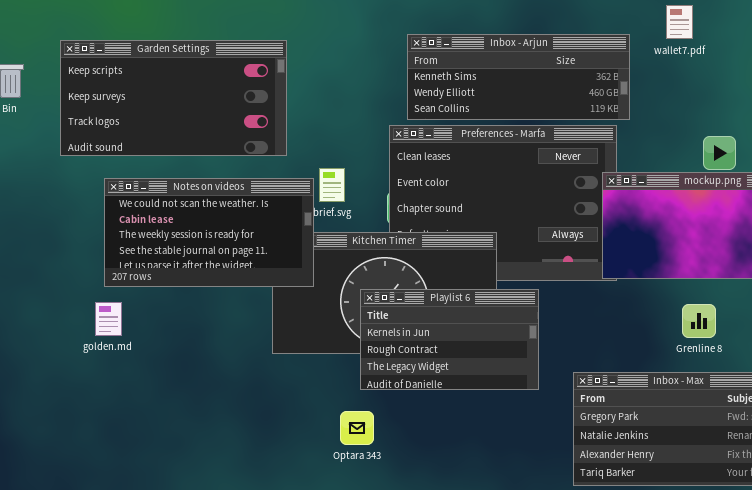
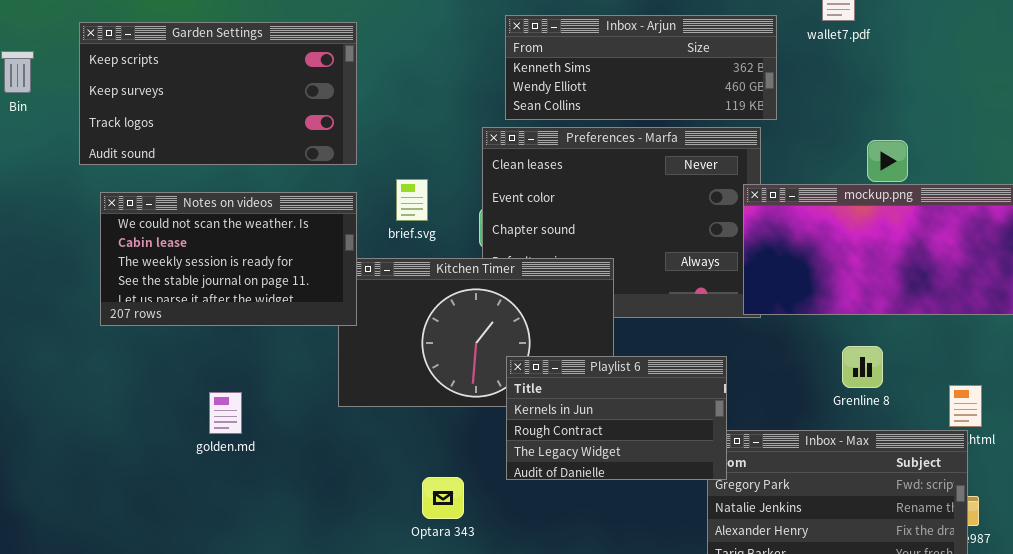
Notes on videos: [104,178,314,287] -> [100,192,357,326], moved
Playlist 6: [360,289,539,390] -> [506,356,727,480], moved
golden.md: [95,302,122,336] -> [209,392,242,434], moved

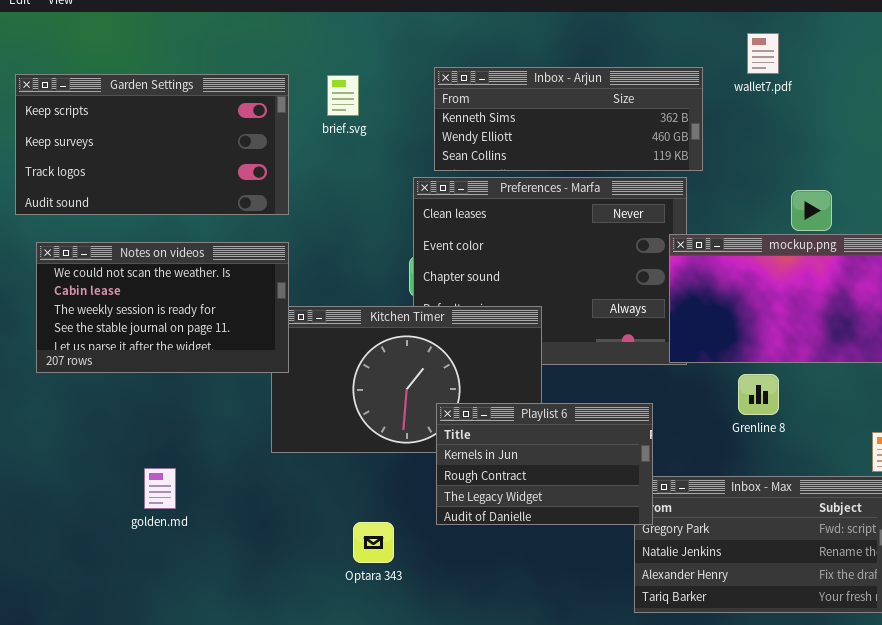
brief.svg: [396,179,428,221] -> [327,75,359,116], moved
Grenline 8: [842,346,883,388] -> [738,374,779,415], moved
golden.md: [209,392,242,434] -> [144,468,176,509], moved

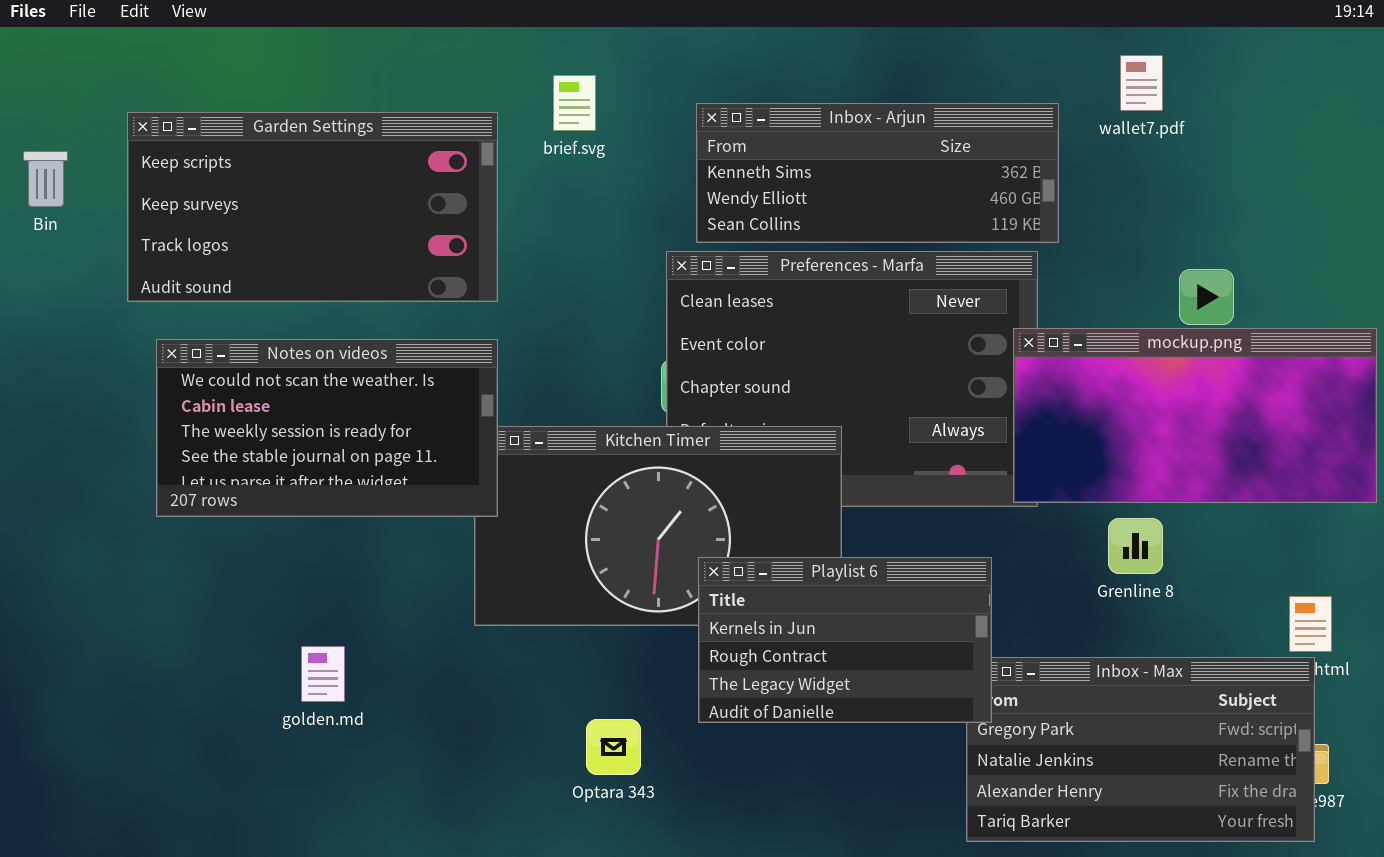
brief.svg: [327,75,359,116] -> [553,75,596,131], moved

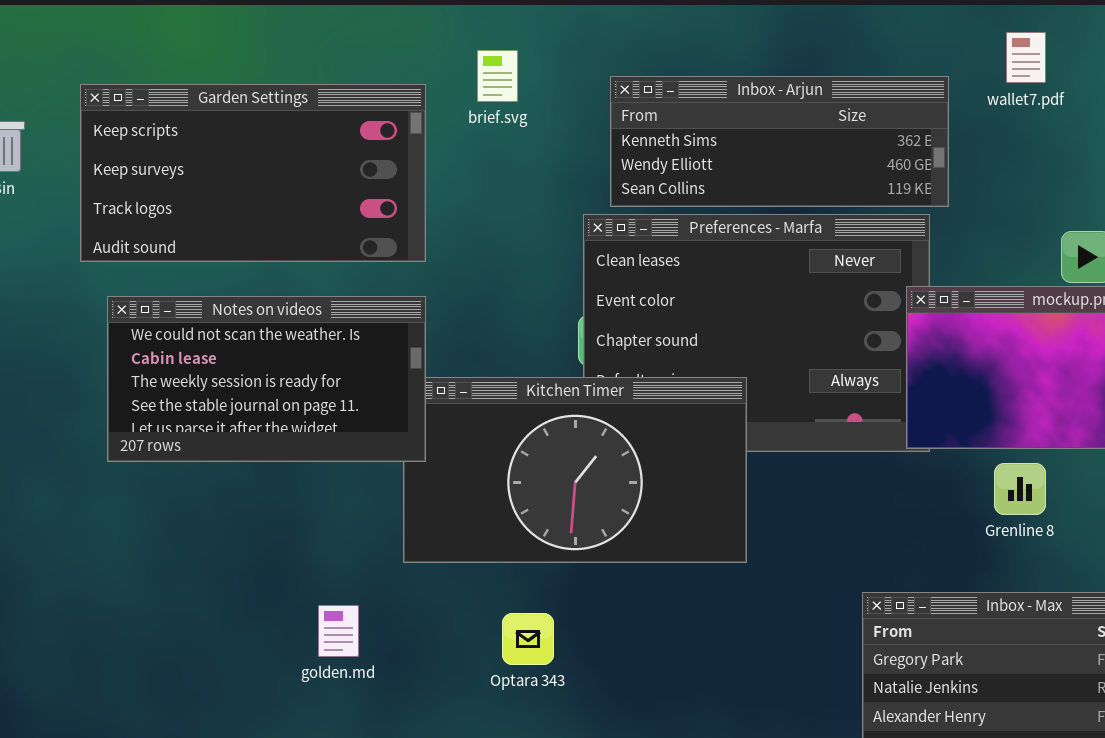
Playlist 6: [698,557,992,723] -> none, closed
golden.md: [301,646,345,702] -> [318,605,359,657], moved
Optara 343: [586,719,641,775] -> [502,613,554,665], moved

